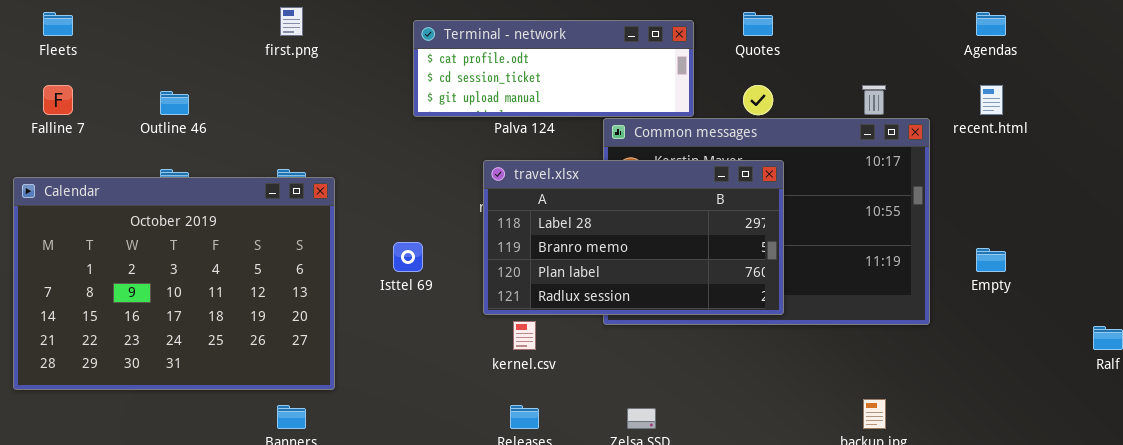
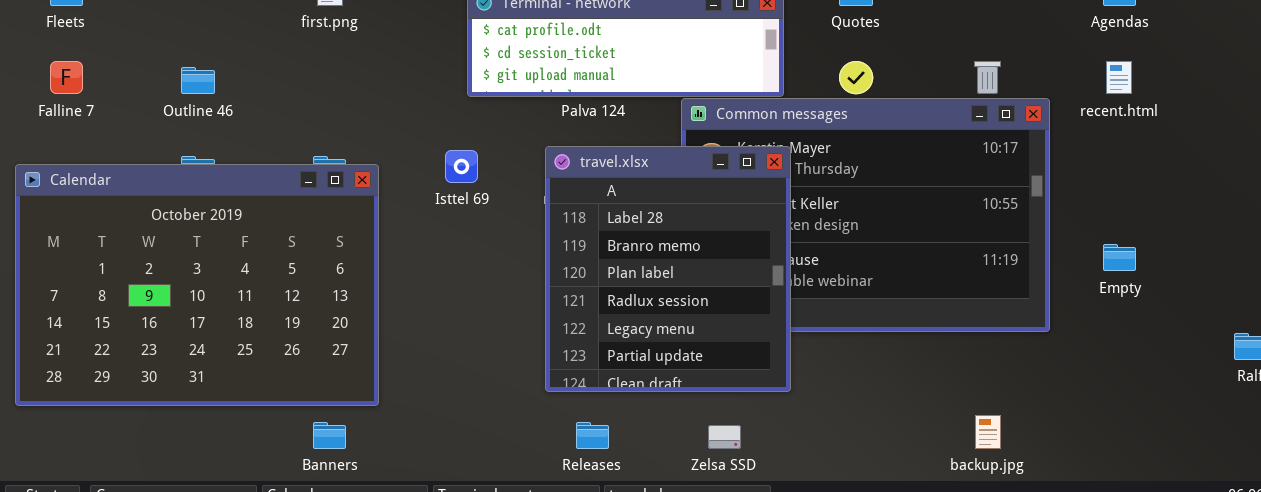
travel.xlsx: [483,160,784,315] -> [545,146,791,392], resized
Isttel 69: [393,242,423,272] -> [445,150,478,183], moved

